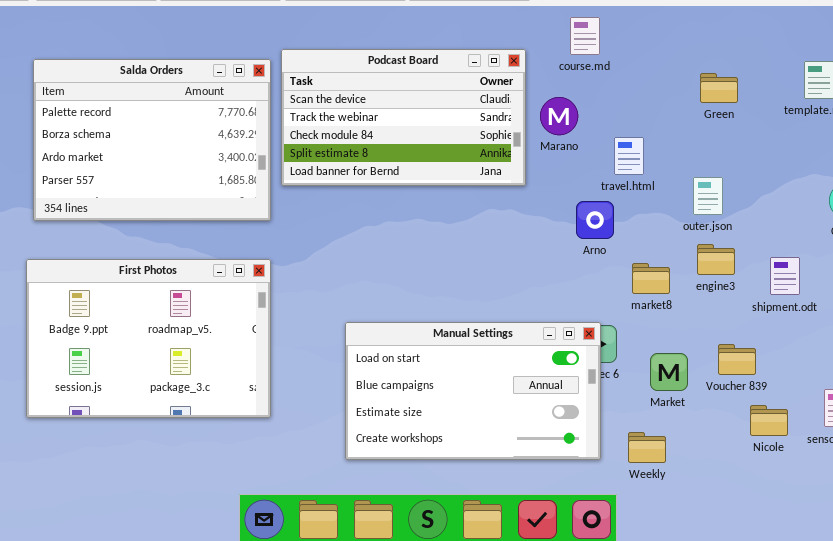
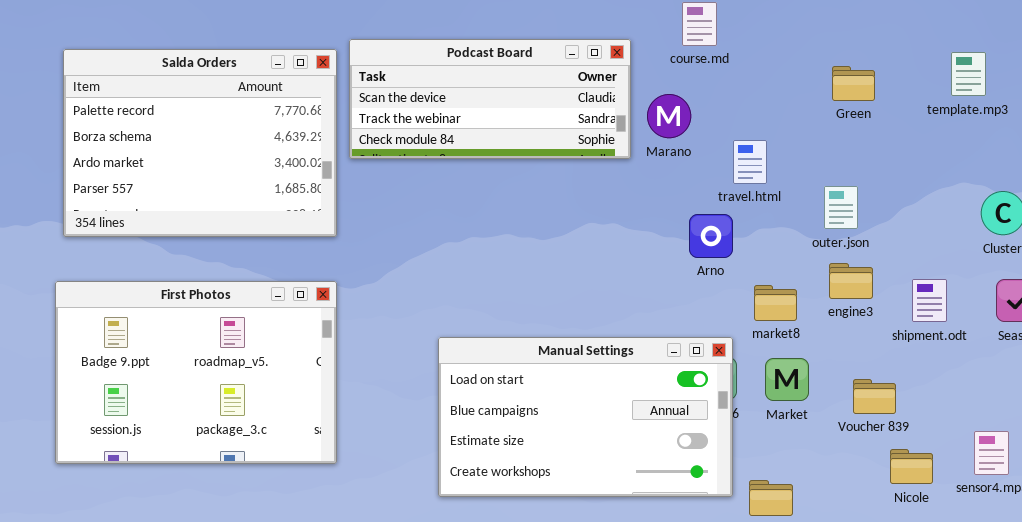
Podcast Board: [281,49,526,186] -> [349,39,631,159], resized
Manual Settings: [345,322,601,460] -> [438,337,733,497], moved
Market: [650,353,688,391] -> [765,358,809,401], moved

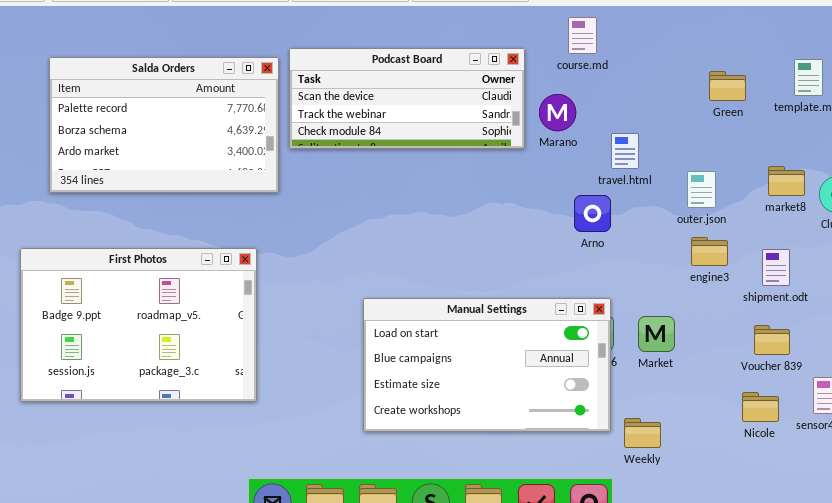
Salda Orders: [63,49,337,237] -> [49,57,279,193], resized
Green: [832,66,875,101] -> [709,71,746,101], moved
First Photos: [55,281,337,464] -> [20,248,257,402], moved
market8: [754,285,797,321] -> [768,166,805,196], moved
Voucher 839: [853,379,896,414] -> [754,325,790,355], moved

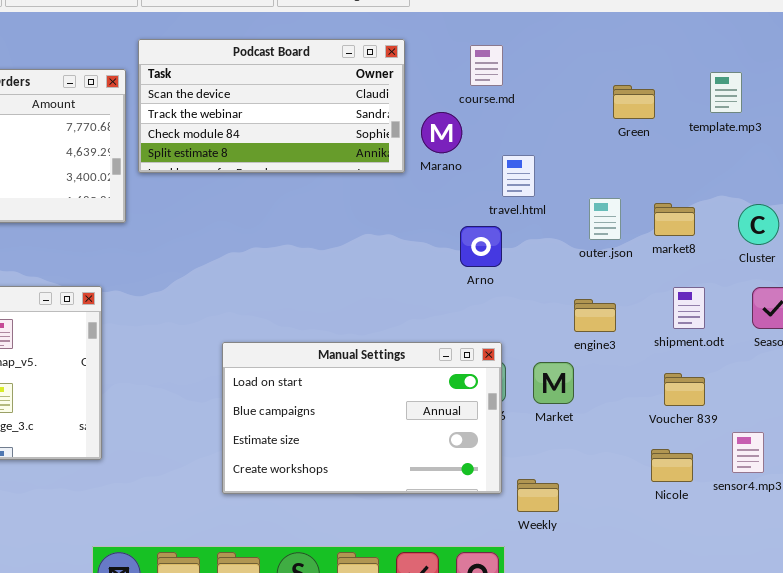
course.md: [568,17,597,54] -> [470,45,503,86], moved
Podcast Board: [289,48,525,149] -> [138,39,405,173], resized
market8: [768,166,805,196] -> [654,203,695,236], moved
engine3: [691,237,728,266] -> [574,299,616,332], moved

